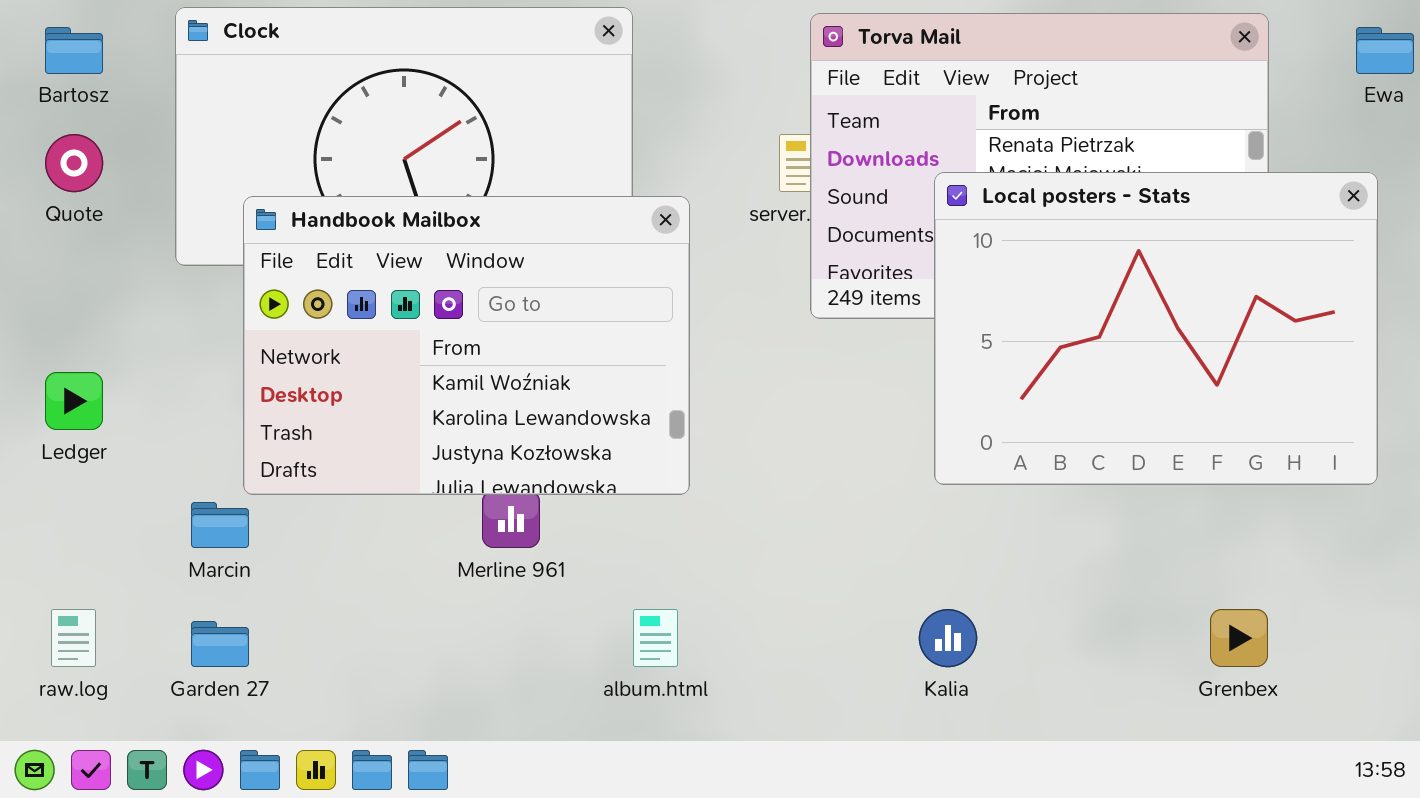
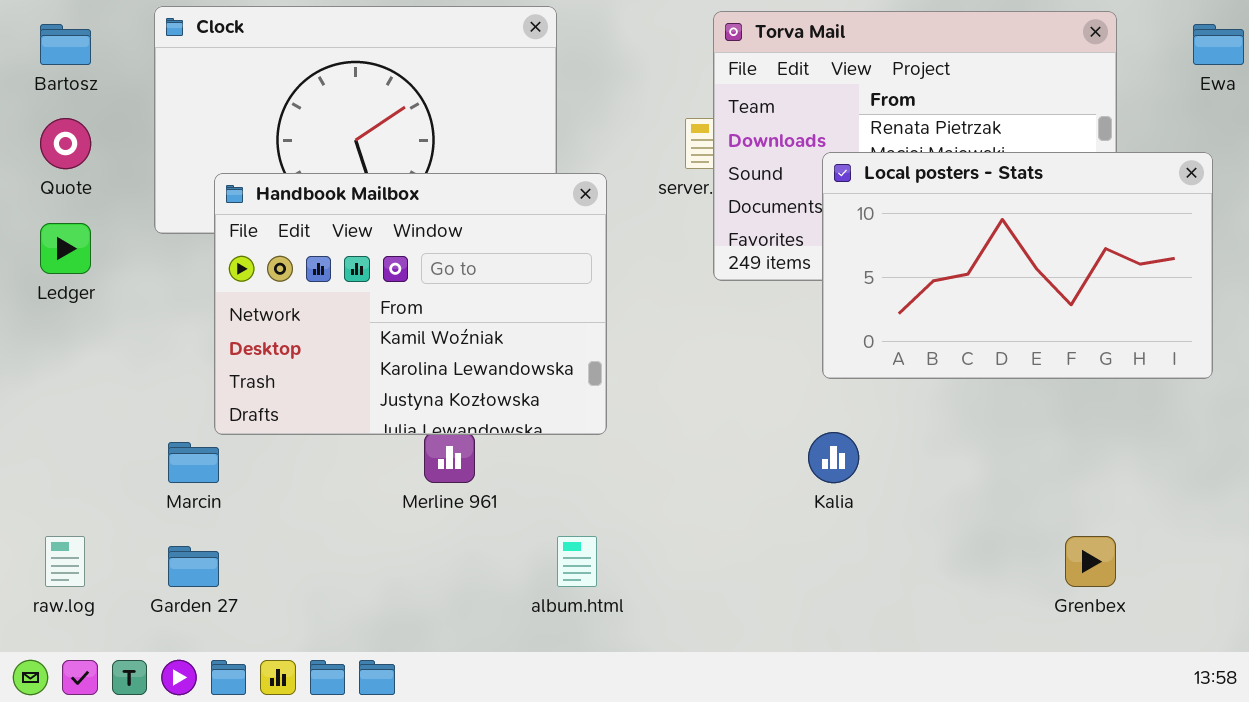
Local posters - Stats: [934,172,1378,485] -> [822,152,1213,379], resized
Ledger: [45,372,103,430] -> [40,223,91,274], moved
Kalia: [919,609,977,667] -> [808,432,859,483], moved

